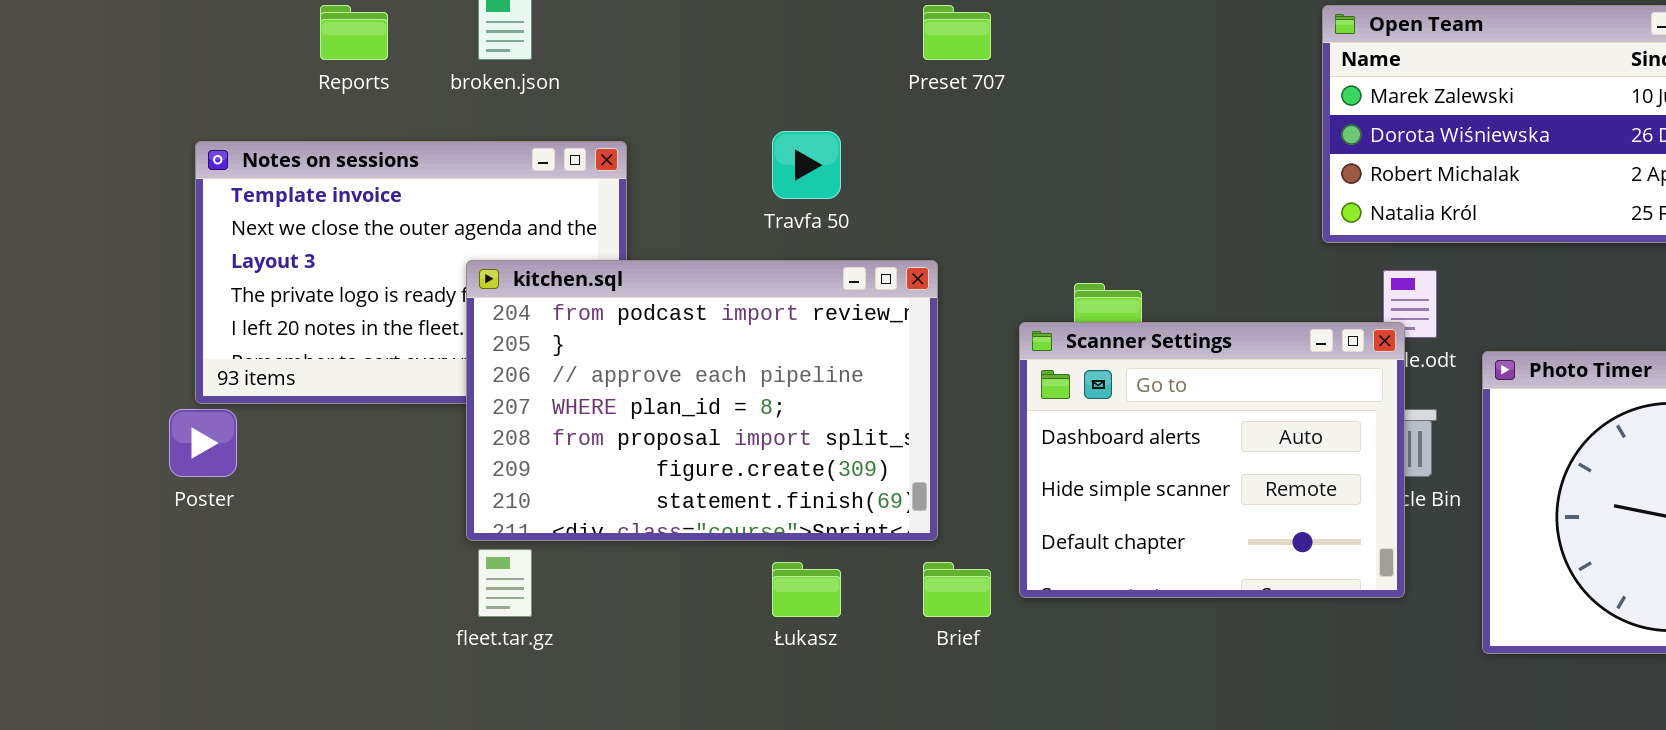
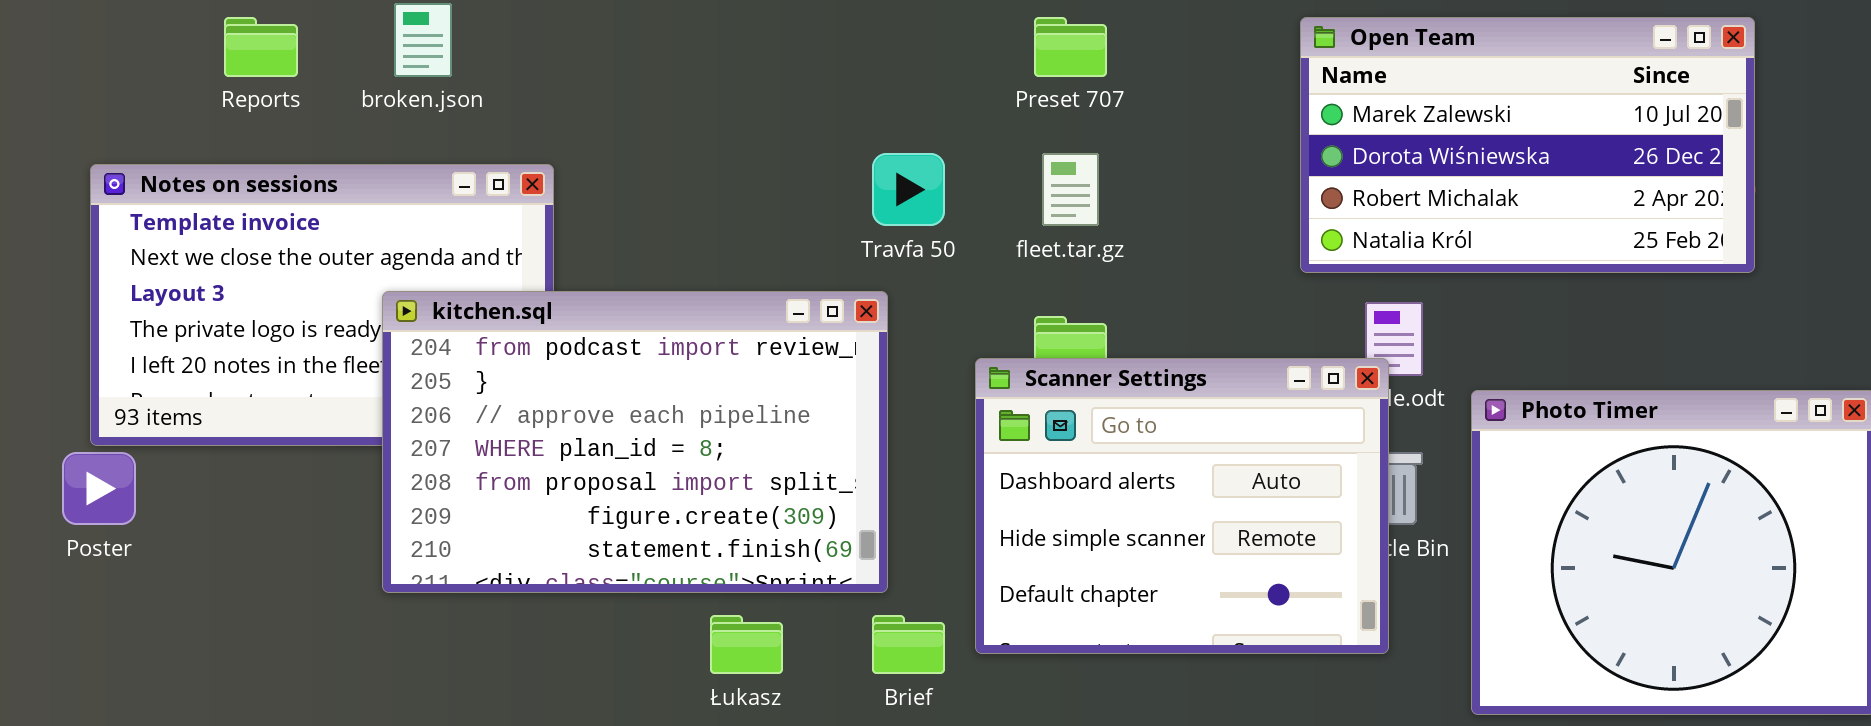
Preset 707: [923,5,991,60] -> [1034,17,1107,77], moved
Travfa 50: [772,131,841,199] -> [872,153,945,226], moved
fleet.tar.gz: [478,549,532,617] -> [1042,153,1099,226], moved

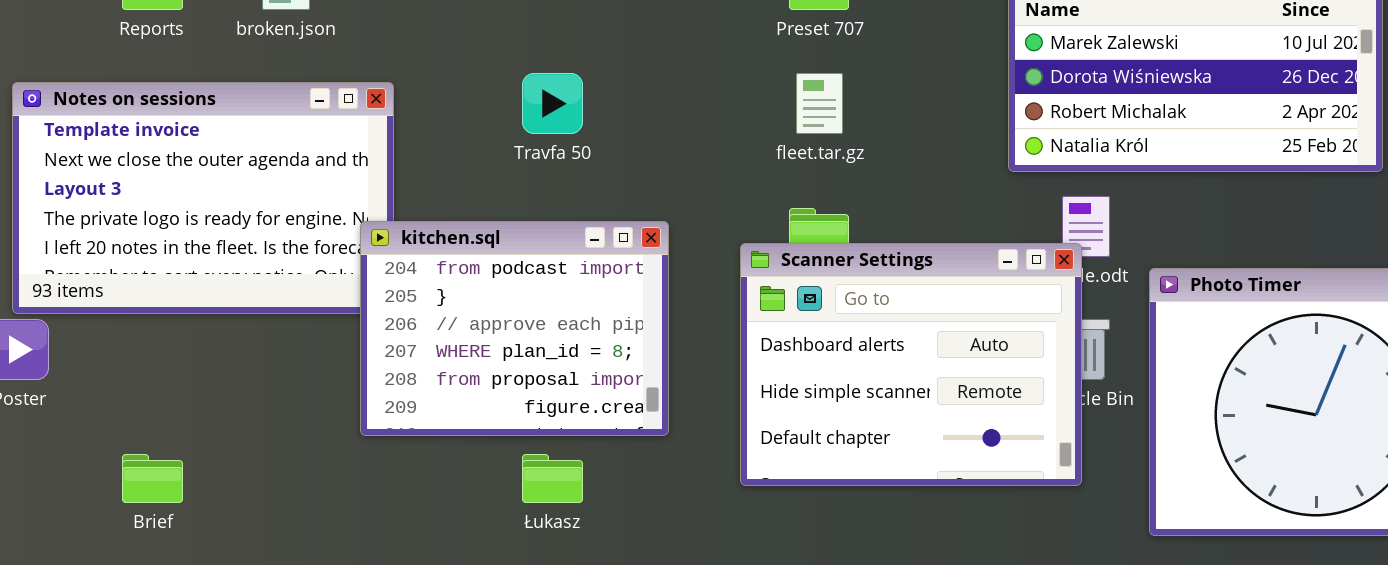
Travfa 50: [872,153,945,226] -> [522,73,583,134], moved
kitchen.sql: [382,291,888,593] -> [360,221,669,436], resized
Brief: [872,615,945,674] -> [122,454,183,503], moved

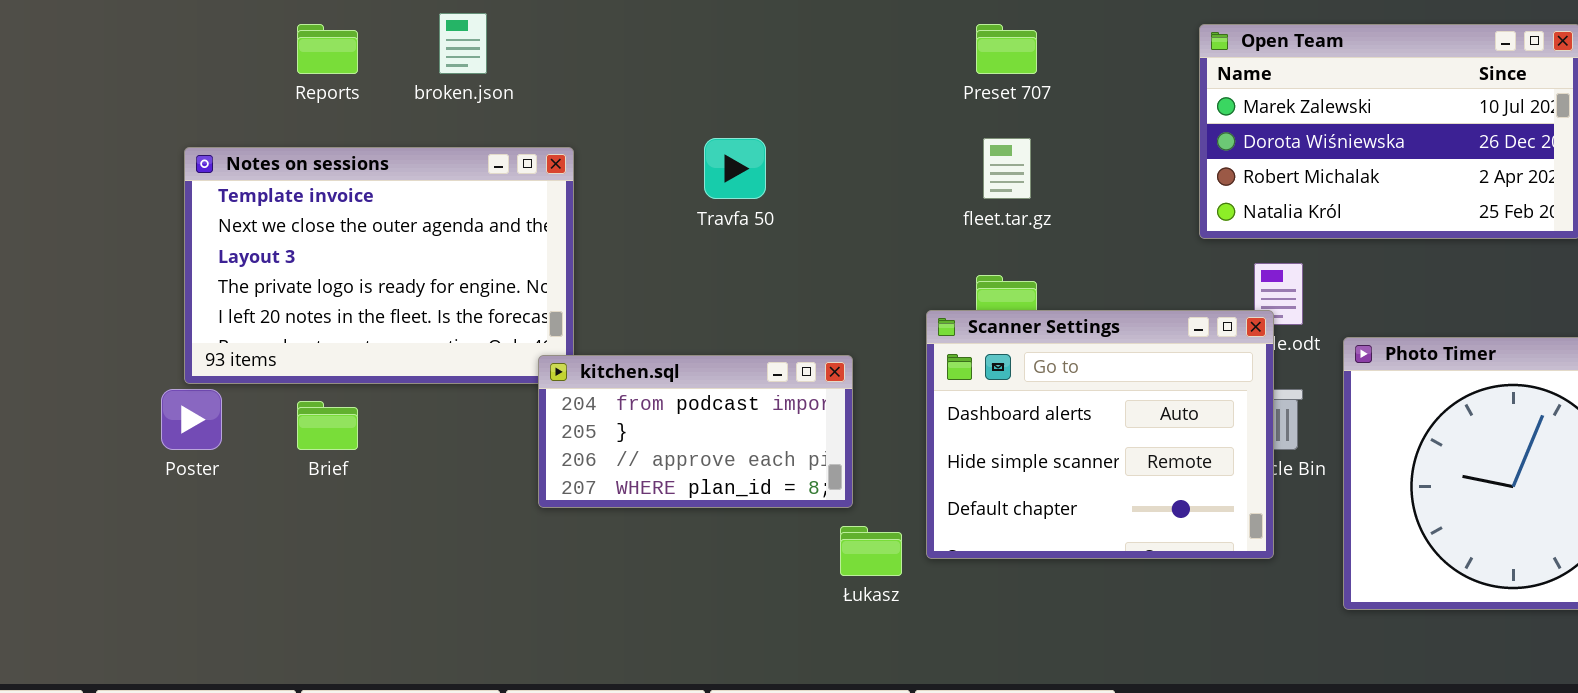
kitchen.sql: [360,221,669,436] -> [538,355,853,508], resized
Brief: [122,454,183,503] -> [297,401,358,450], moved
Łukasz: [522,454,583,503] -> [840,526,902,576], moved

